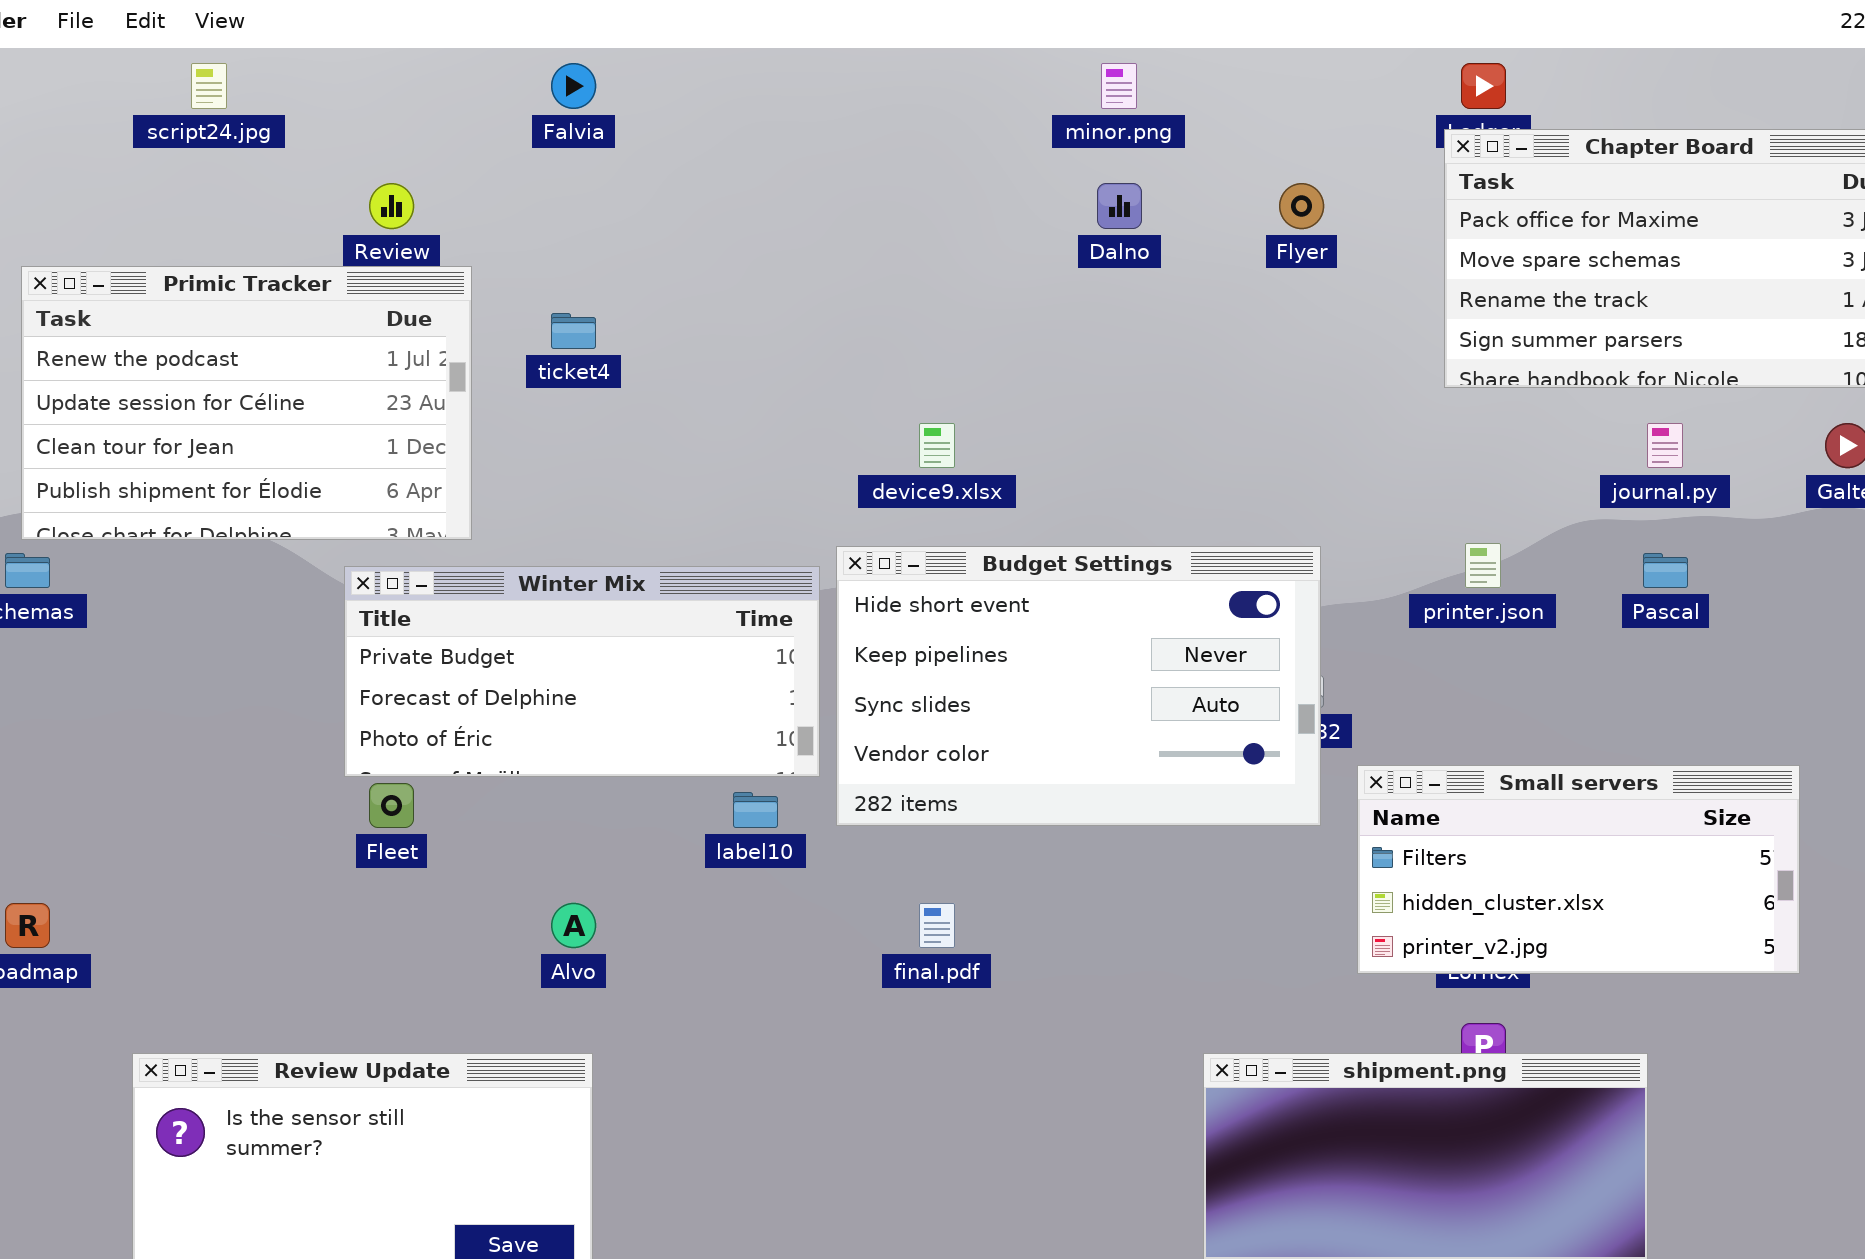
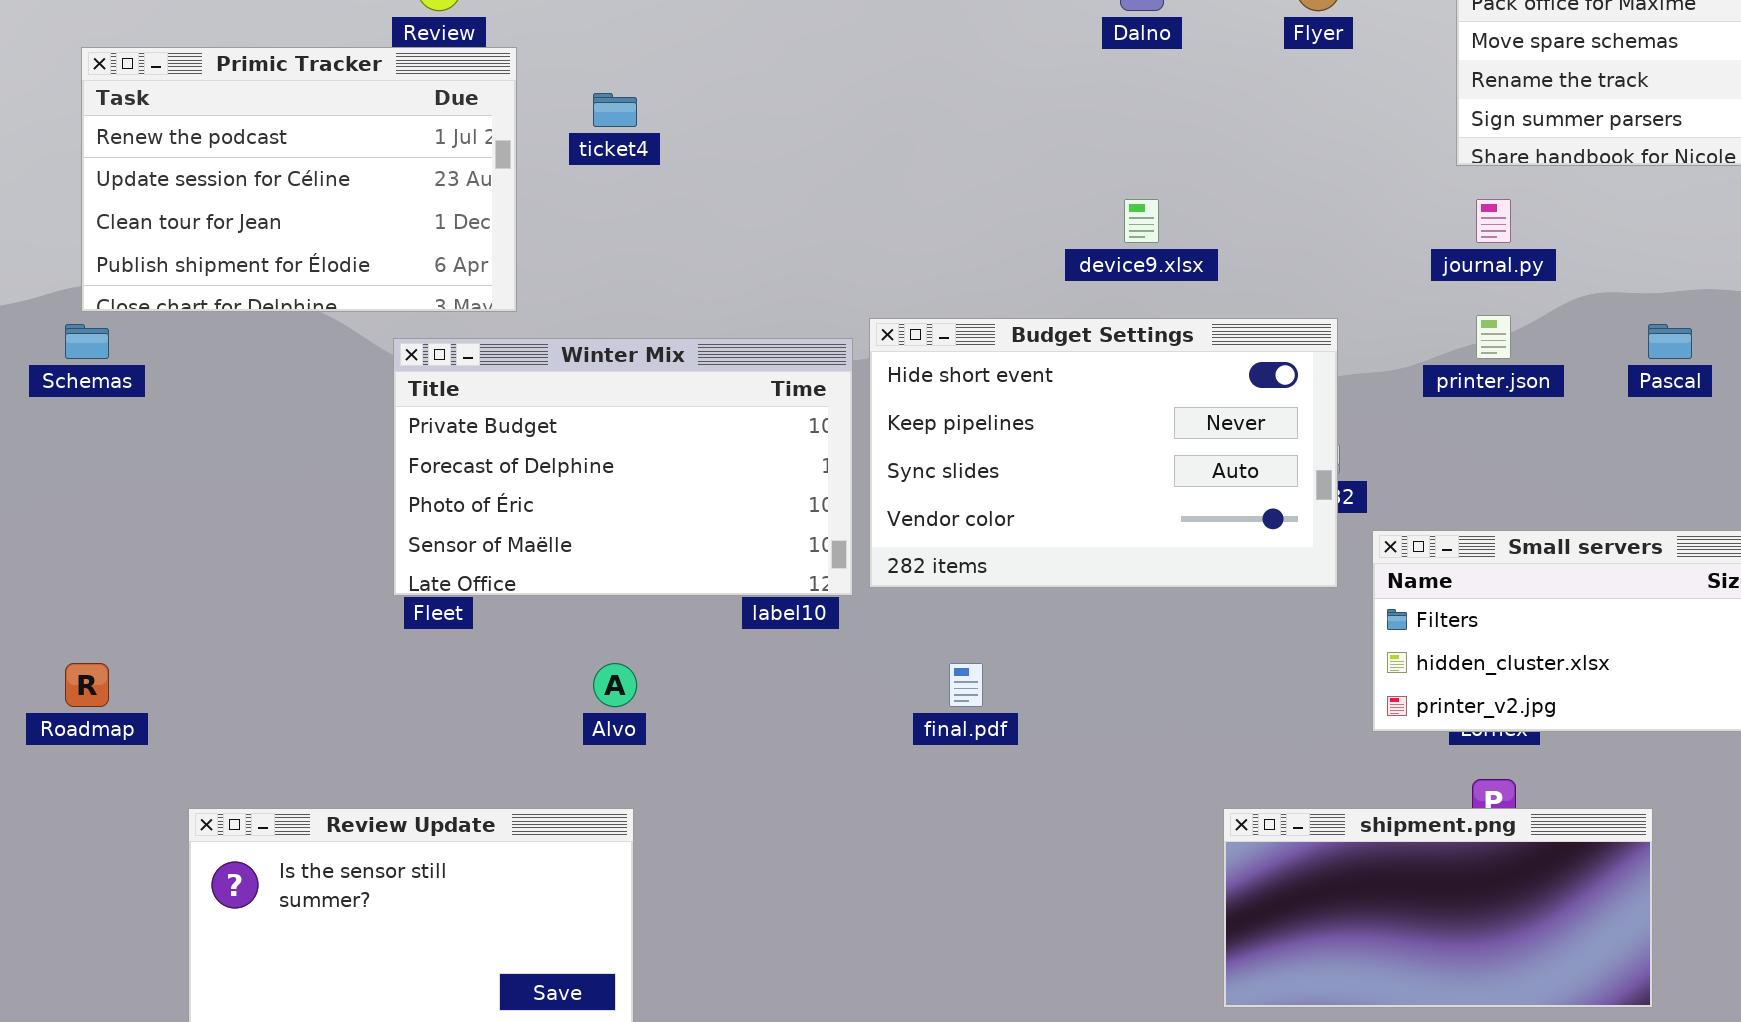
device9.xlsx: [919,423,955,468] -> [1124,199,1159,243], moved
journal.py: [1647,423,1683,468] -> [1476,199,1511,243], moved
Winter Mix: [344,566,820,777] -> [393,338,853,596], resized

